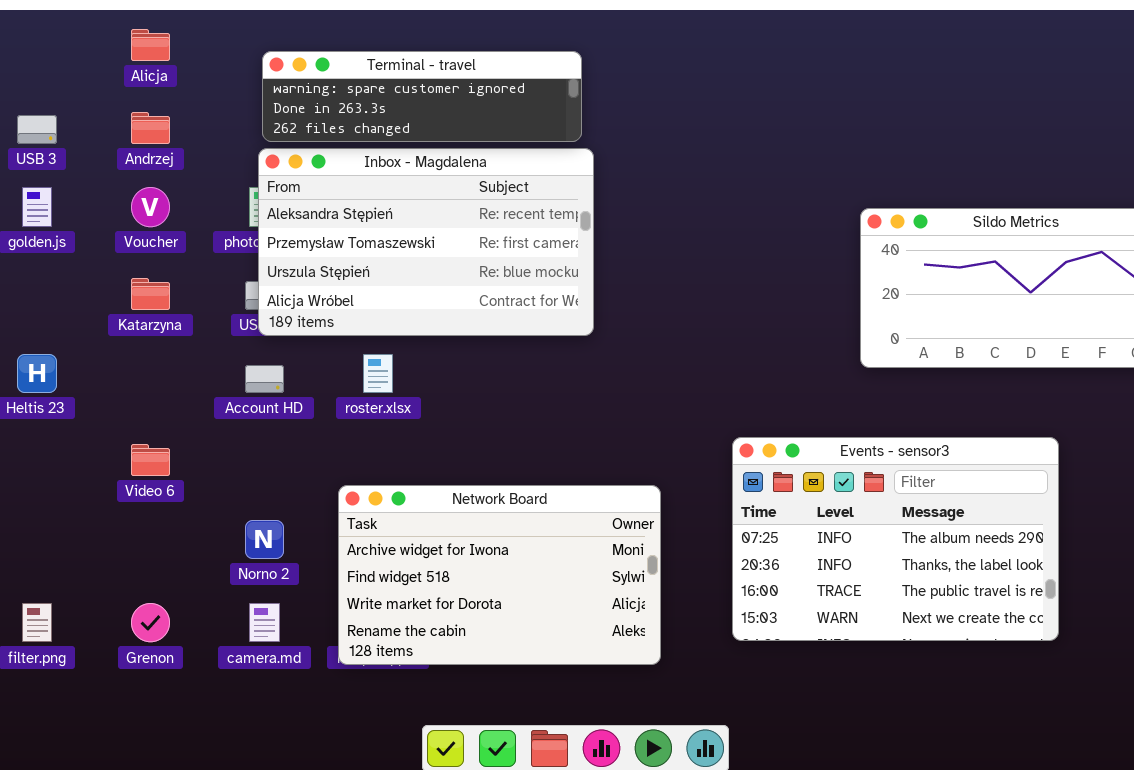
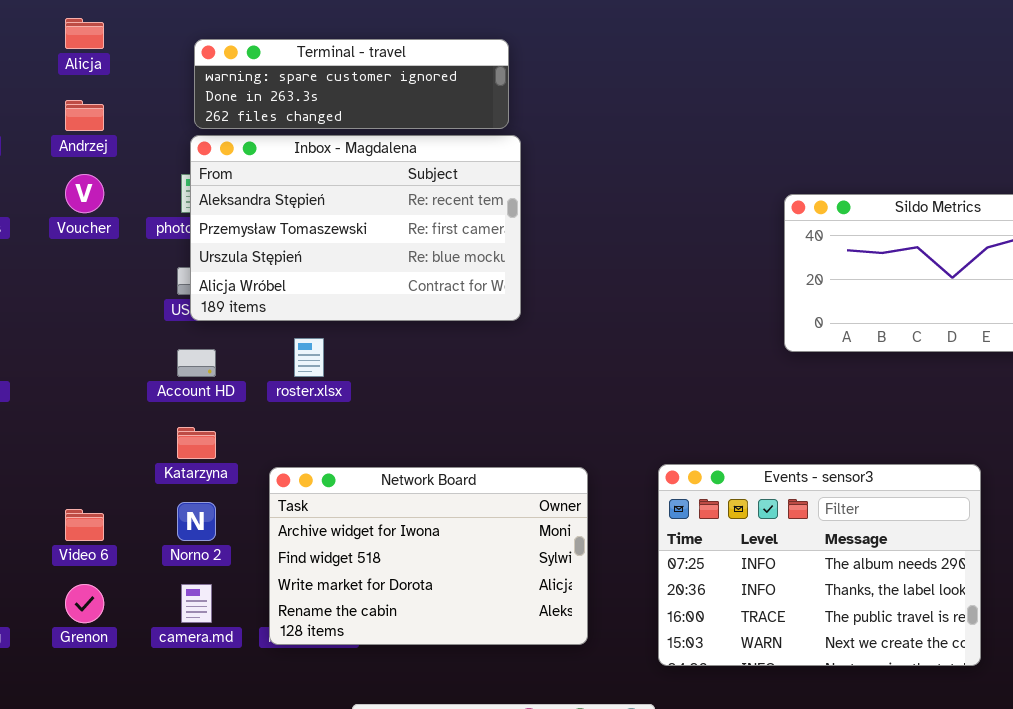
Katarzyna: [131,278,170,310] -> [177,427,216,459], moved
Events - sensor3: [732,437,1059,641] -> [658,464,981,666], moved
Video 6: [131,444,170,476] -> [65,509,104,541], moved

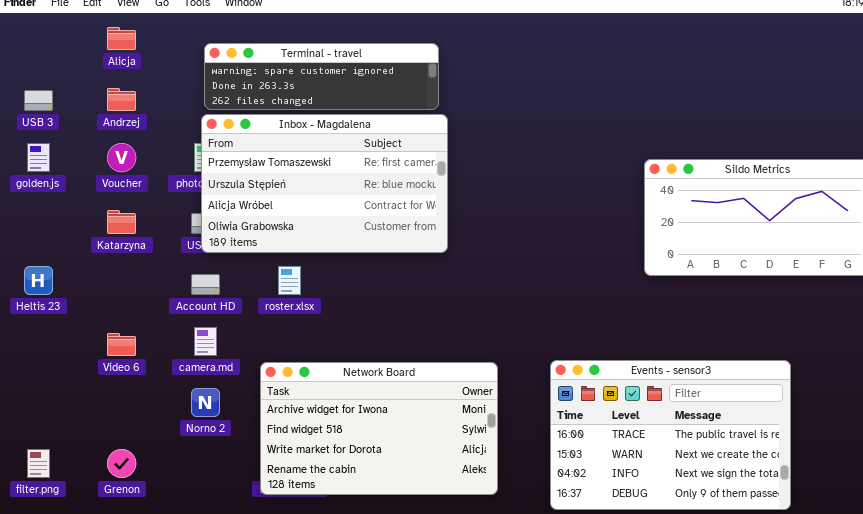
Inbox - Magdalena: [190,135,521,321] -> [201,114,448,253], scrolled down 1 row
Katarzyna: [177,427,216,459] -> [107,210,136,234], moved
Events - sensor3: [658,464,981,666] -> [550,360,791,510], scrolled down 2 rows
Video 6: [65,509,104,541] -> [107,333,136,356], moved
camera.md: [181,584,212,623] -> [194,327,217,356], moved

